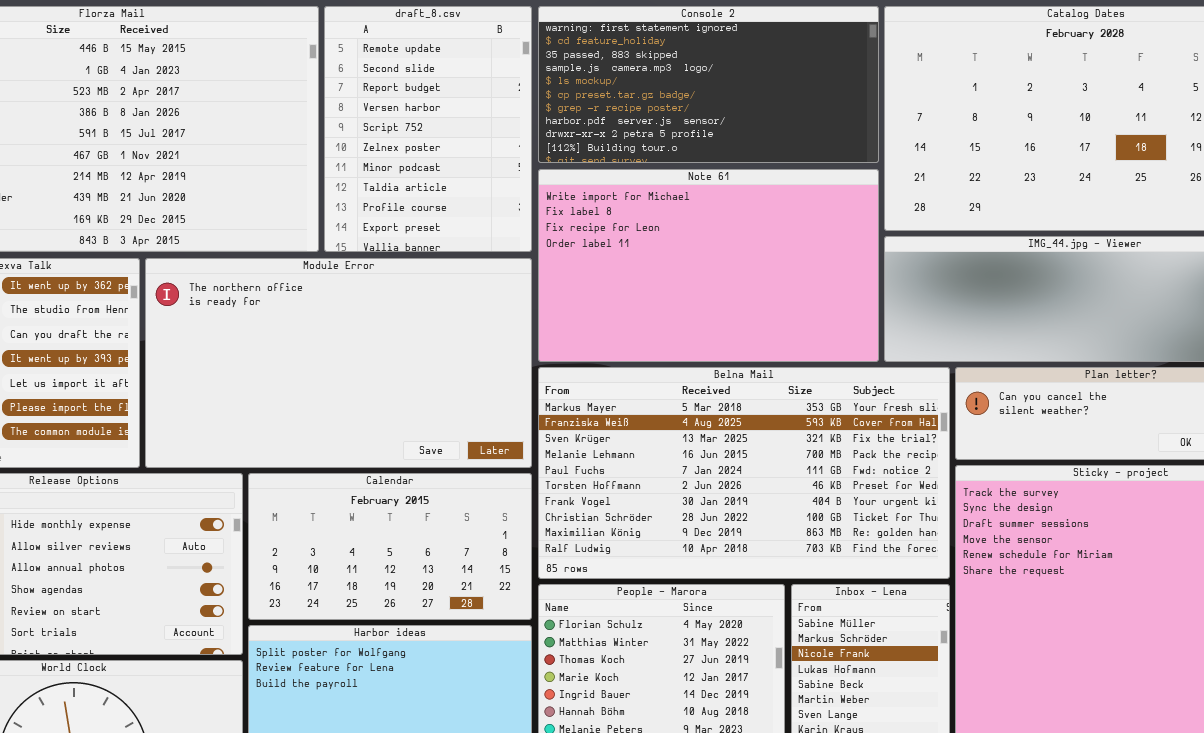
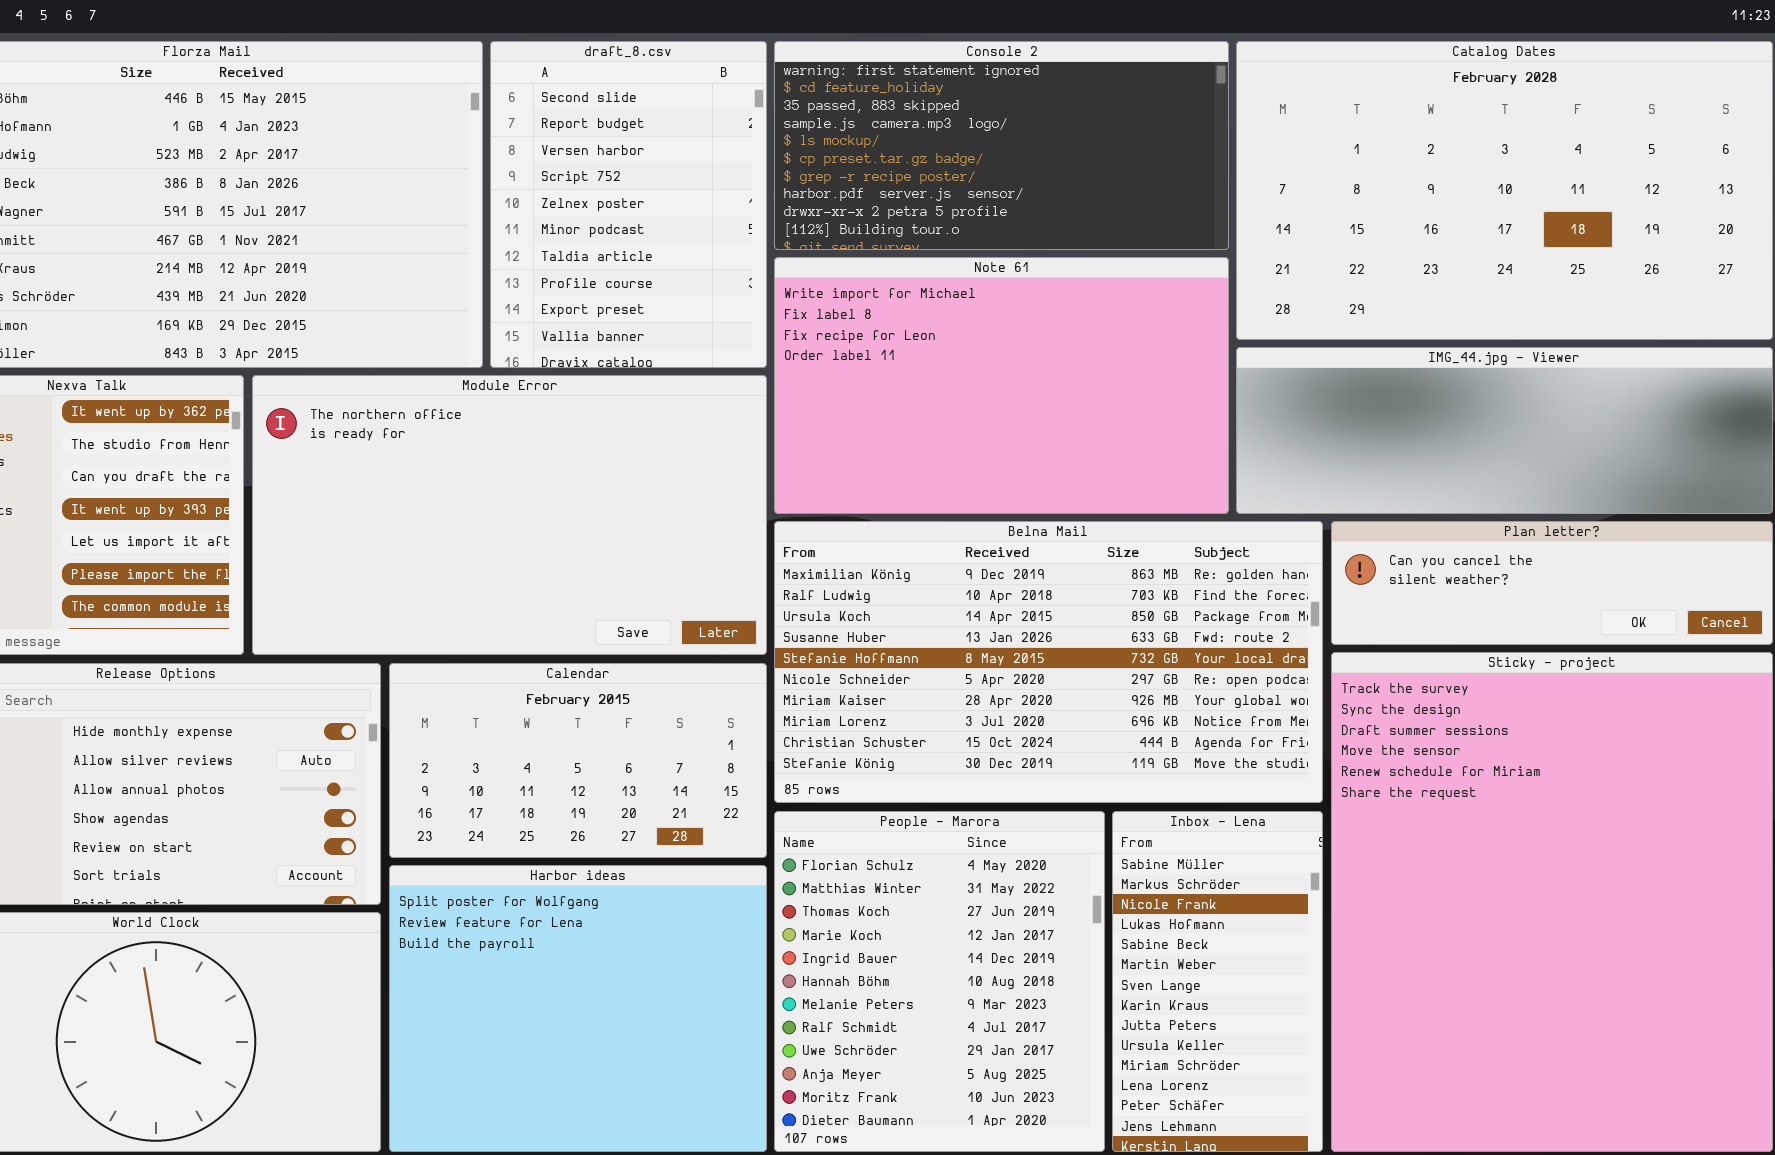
draft_8.csv: [324,6,532,252] -> [490,41,767,368], scrolled down 1 row
Belna Mail: [538,367,950,579] -> [774,521,1323,803], scrolled down 8 rows

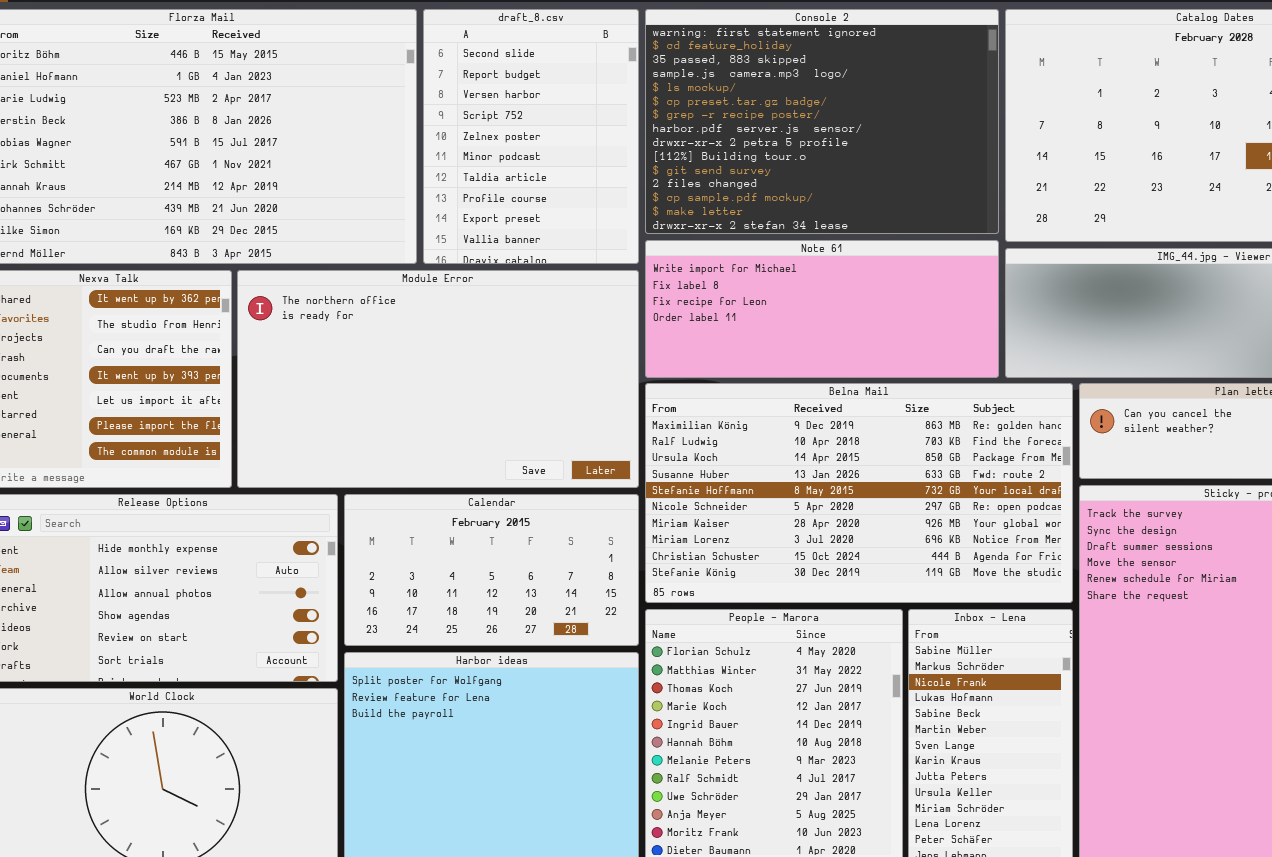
Console 2: [774,41,1229,250] -> [645,9,999,234], resized
Note 61: [774,257,1229,514] -> [645,240,999,378], resized

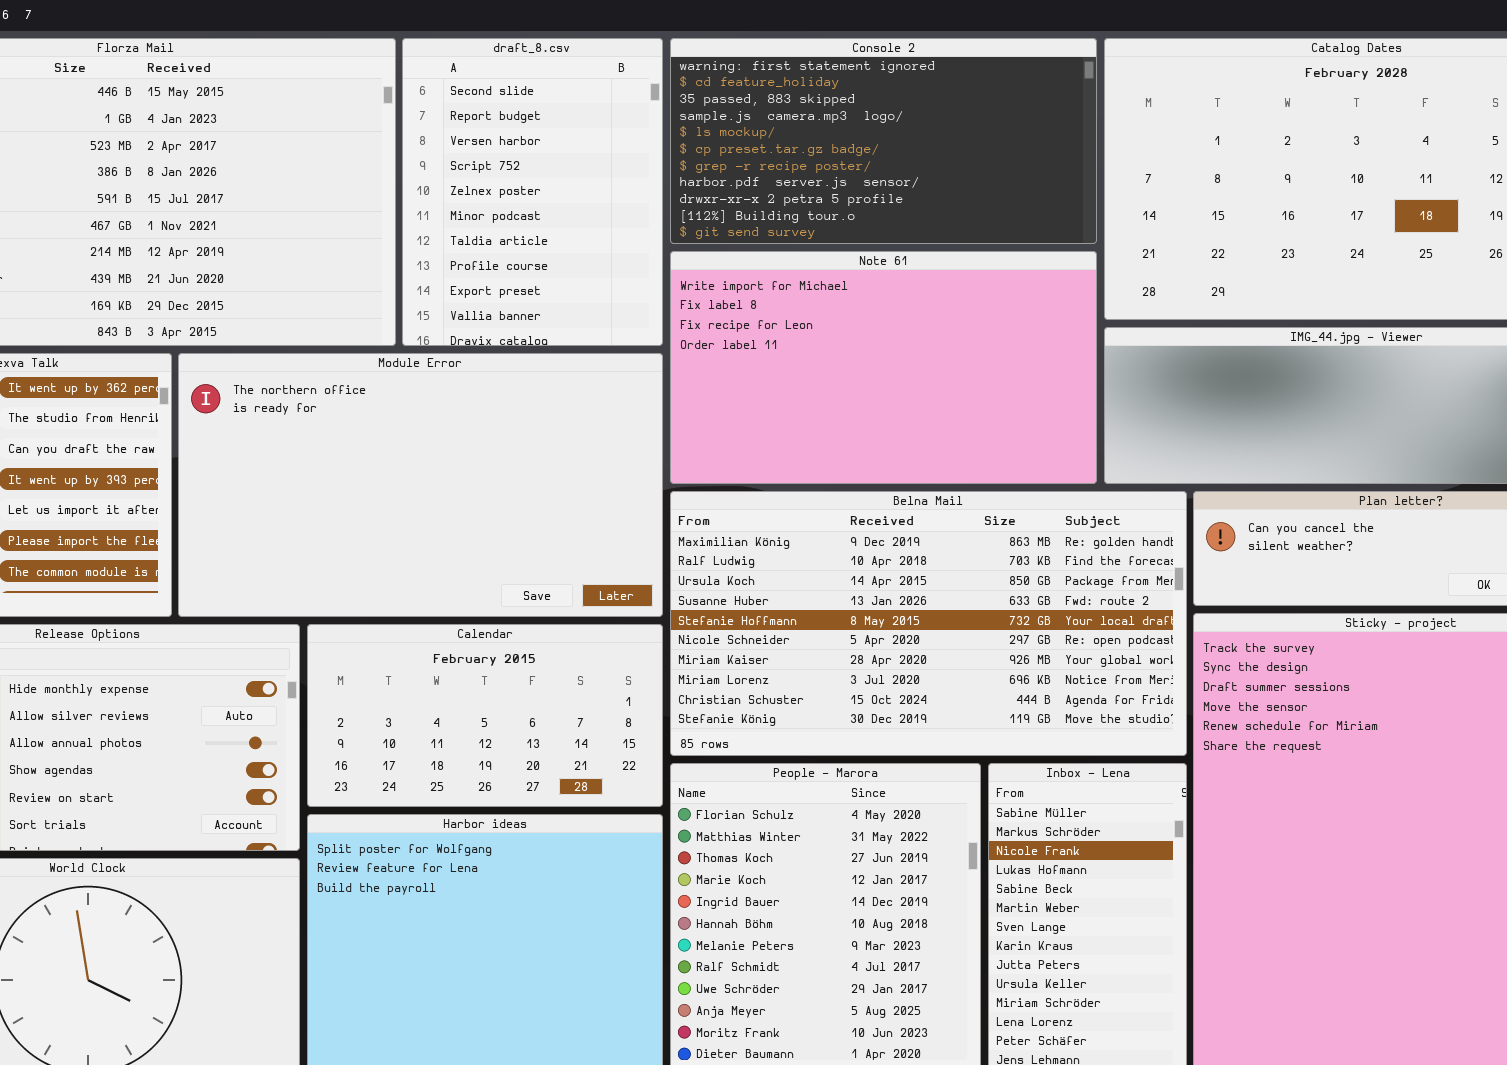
Console 2: [645,9,999,234] -> [670,38,1097,244], resized
Note 61: [645,240,999,378] -> [670,251,1097,484], resized

